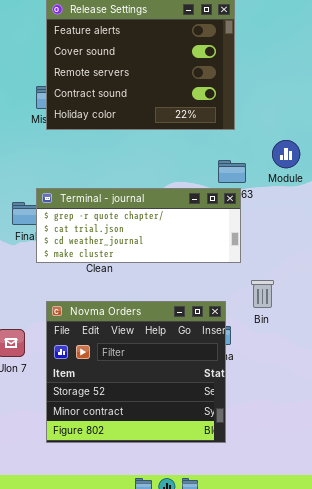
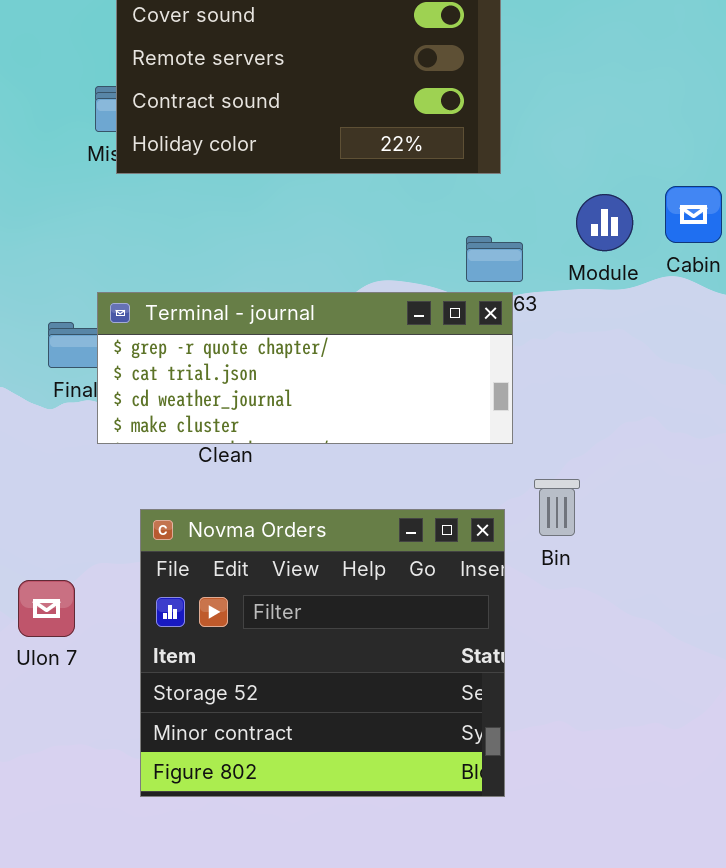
Novma Orders: [46,301,226,443] -> [140,509,505,797], moved

